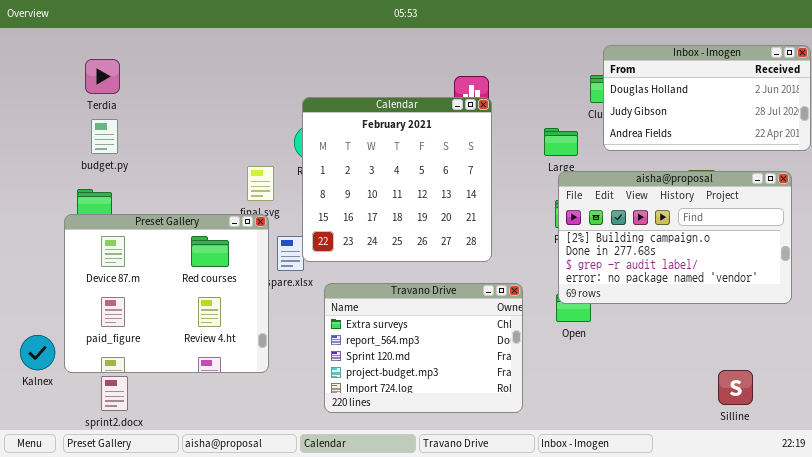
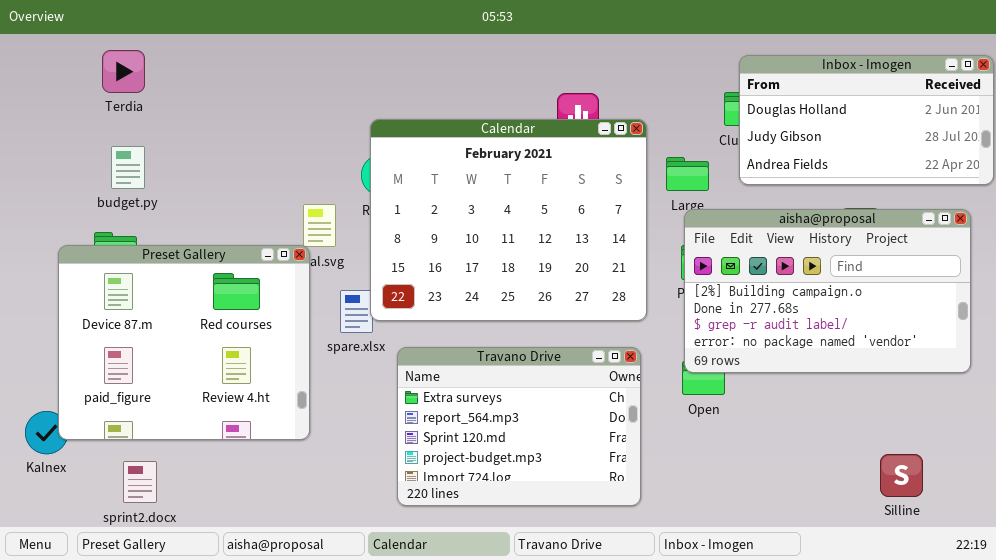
Terdia: [85,59,120,94] -> [102,50,145,93], moved
Calendar: [302,97,492,262] -> [370,119,647,321], resized
Preset Gallery: [64,214,269,373] -> [58,245,310,440], moved

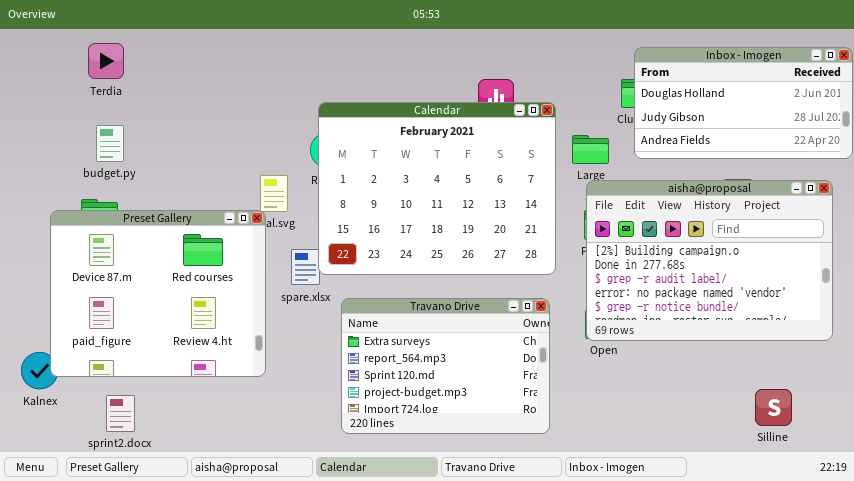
aisha@proposal: [684,209,971,373] -> [586,180,833,341], resized

